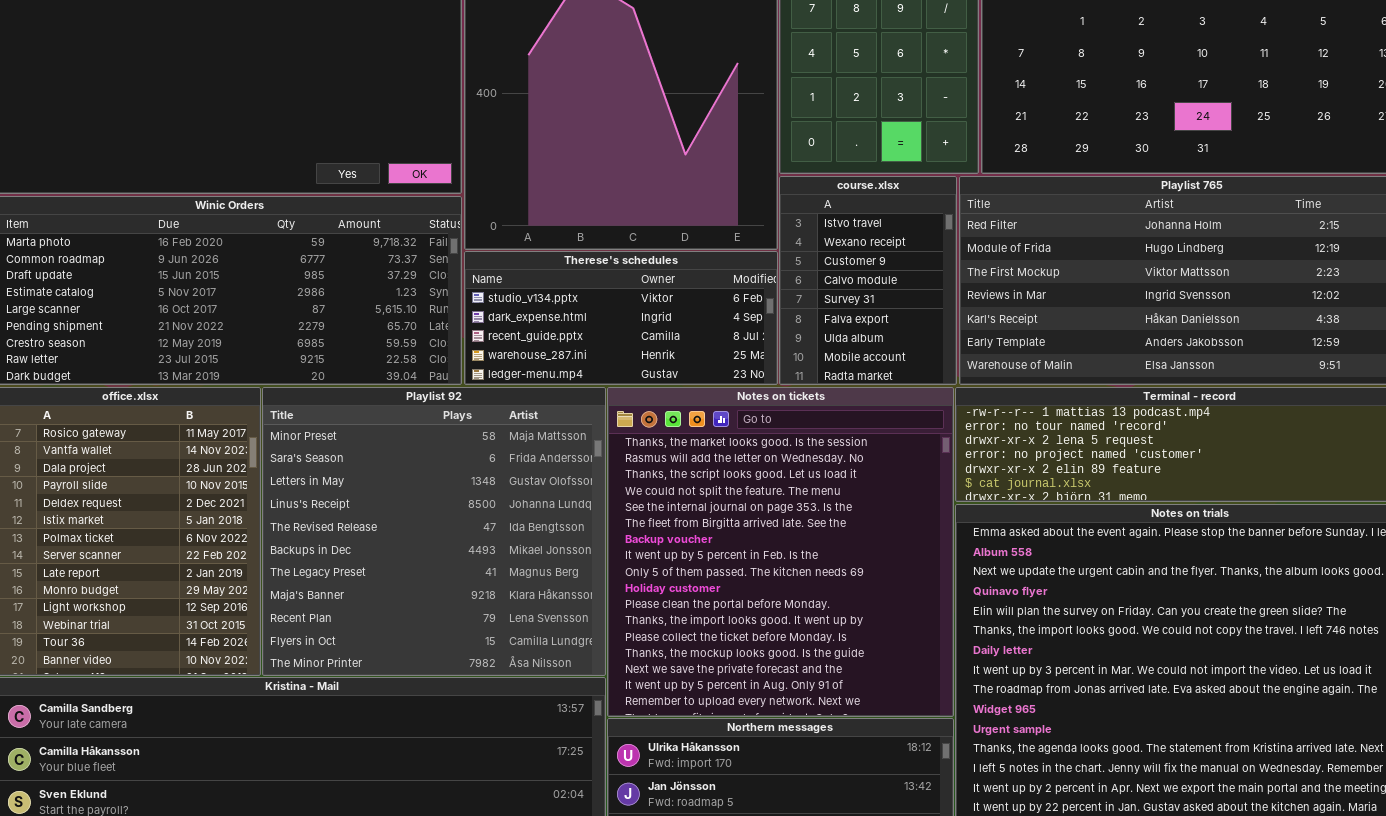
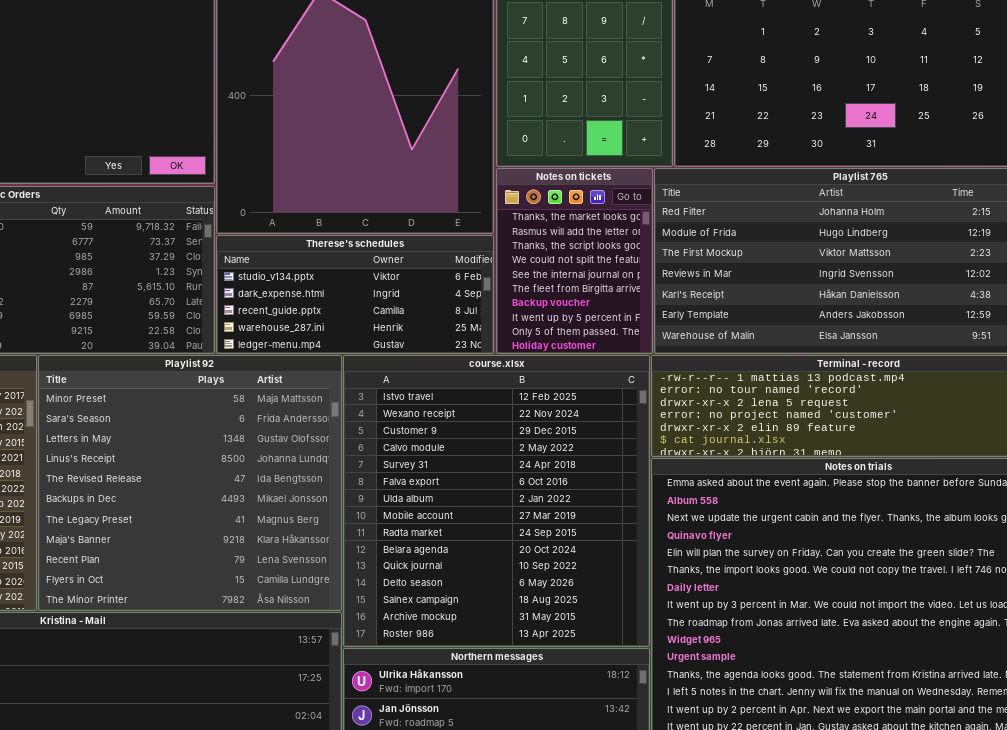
course.xlsx: [779,176,957,385] -> [343,355,650,647], moved, resized
Notes on tickets: [607,387,954,717] -> [496,168,653,354], moved, resized

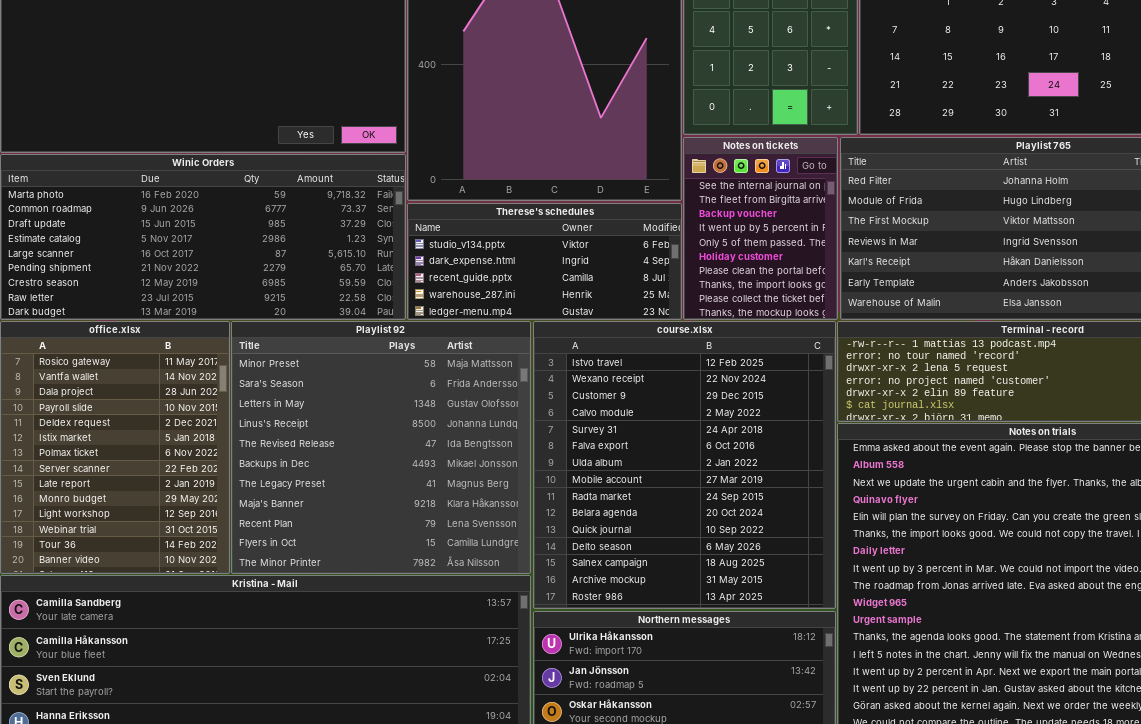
Notes on tickets: [496,168,653,354] -> [683,137,838,320], scrolled down 4 rows

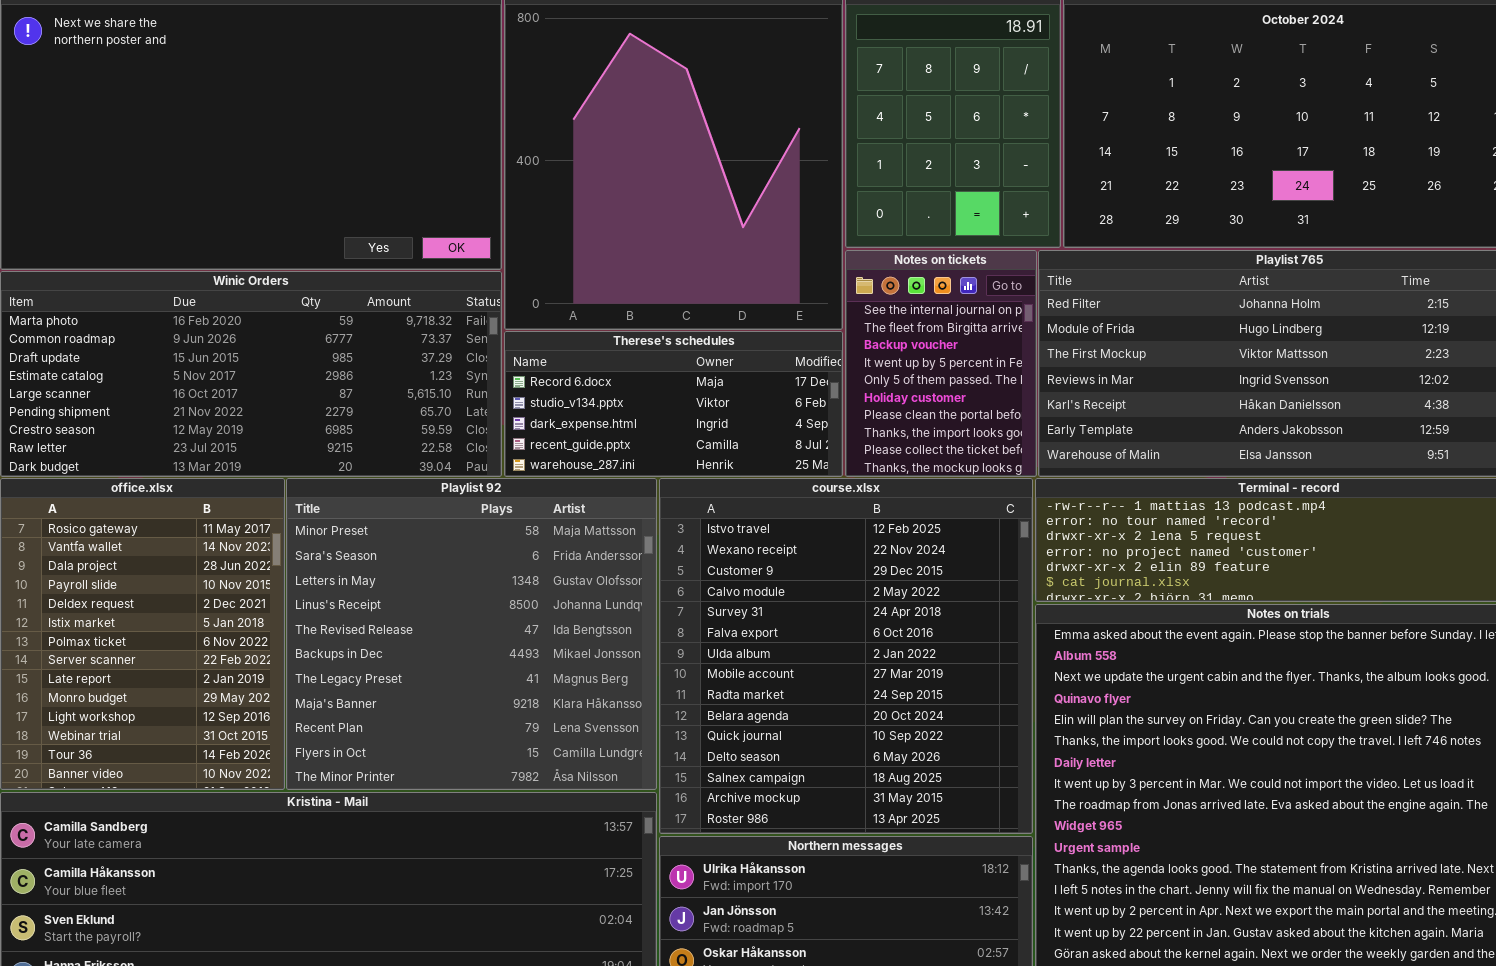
Therese's schedules: [407,203,682,320] -> [504,331,843,477], scrolled up 1 row

